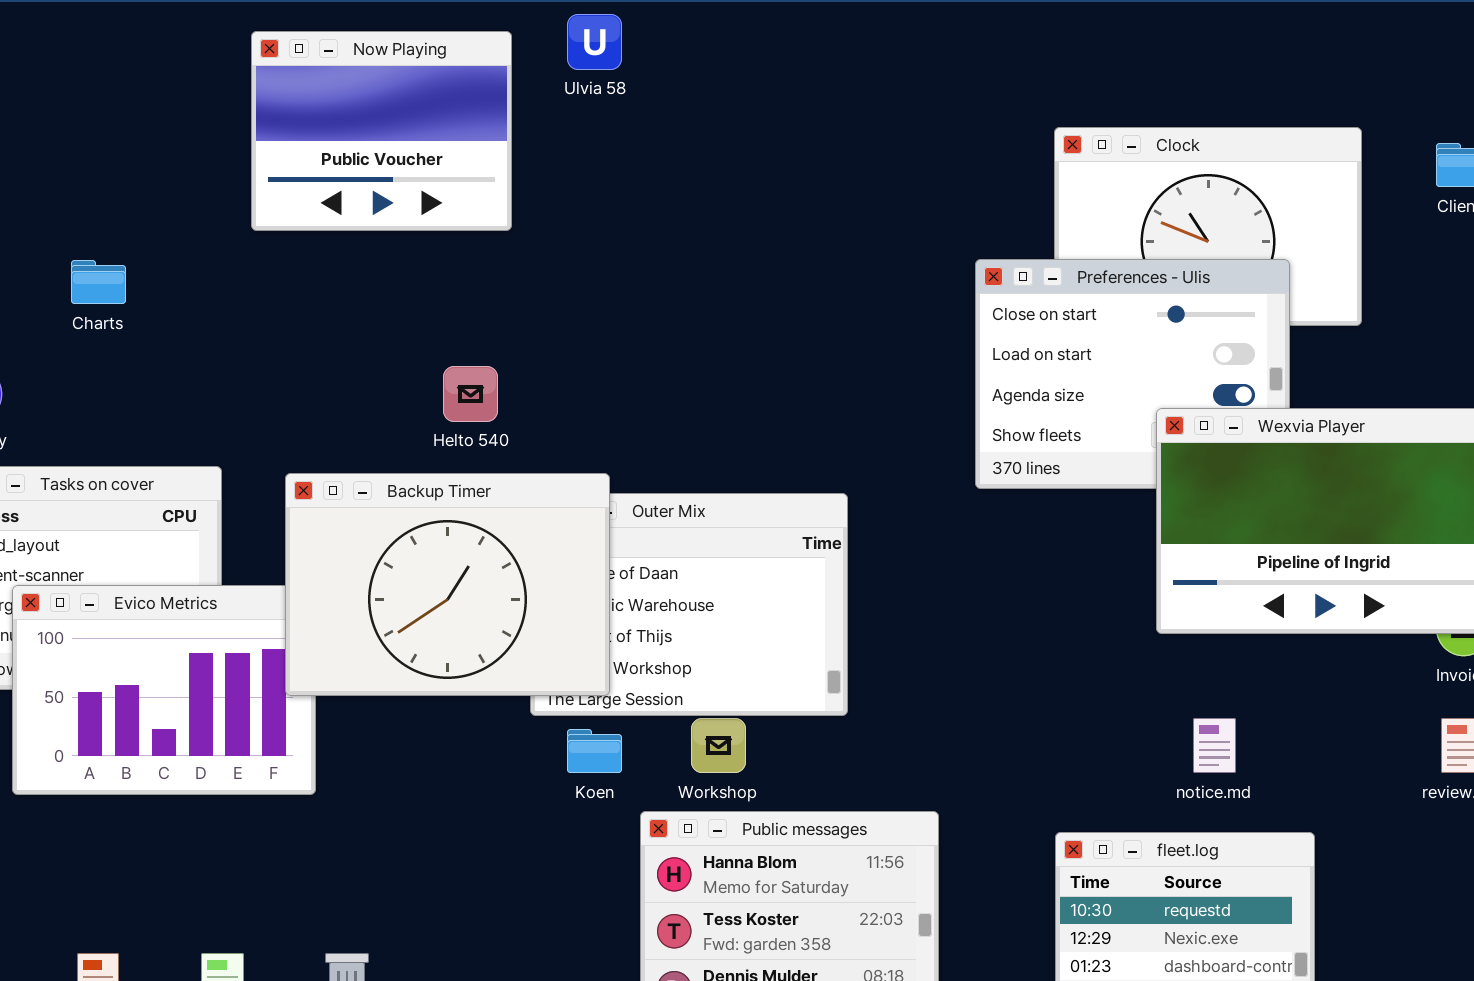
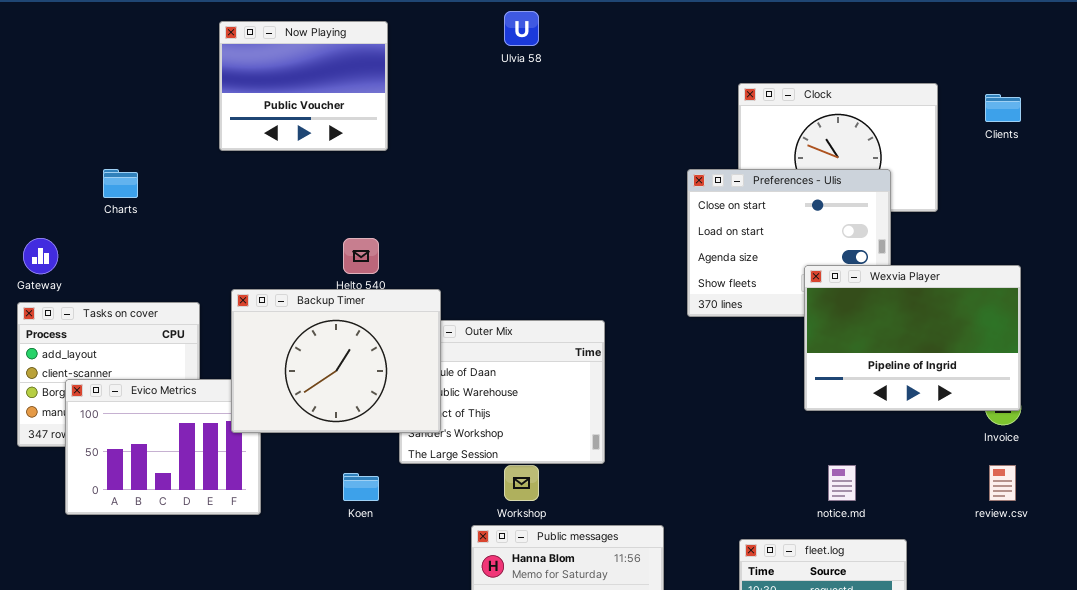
Ulvia 58: [567,14,622,70] -> [504,11,539,46], moved
Backup Timer: [285,473,610,696] -> [231,289,441,433], moved
Koen: [567,729,622,773] -> [343,473,379,501], moved

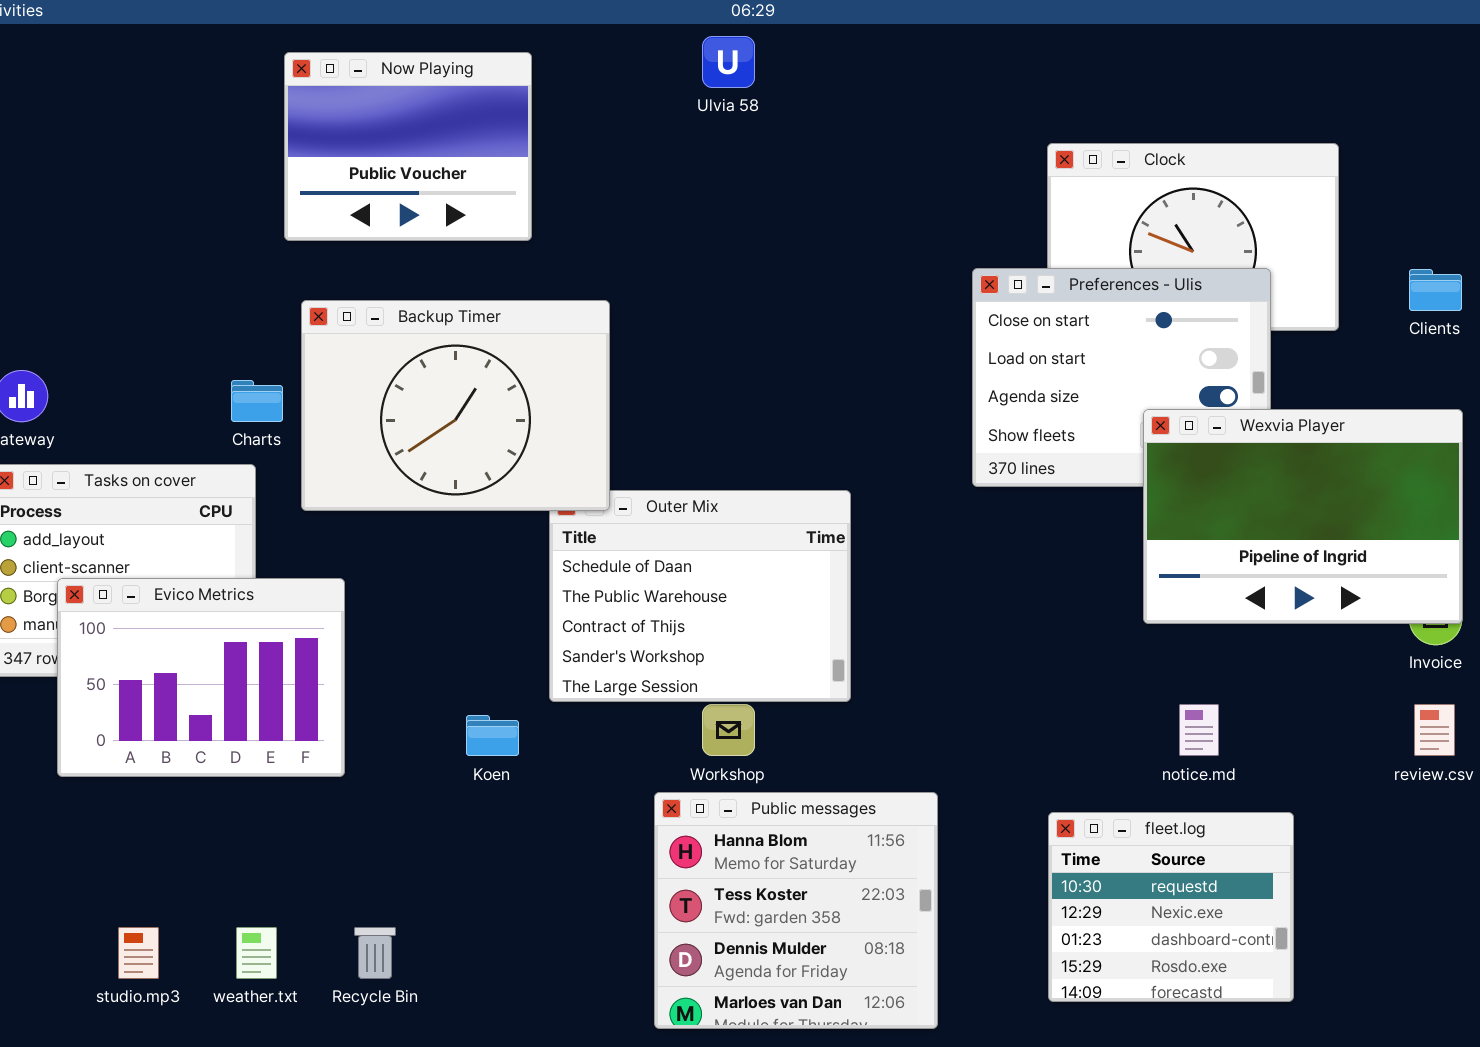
Clients: [985,94,1021,122] -> [1409,269,1462,311], moved
Charts: [103,169,138,198] -> [231,380,283,422], moved
Backup Timer: [231,289,441,433] -> [301,300,610,511], moved

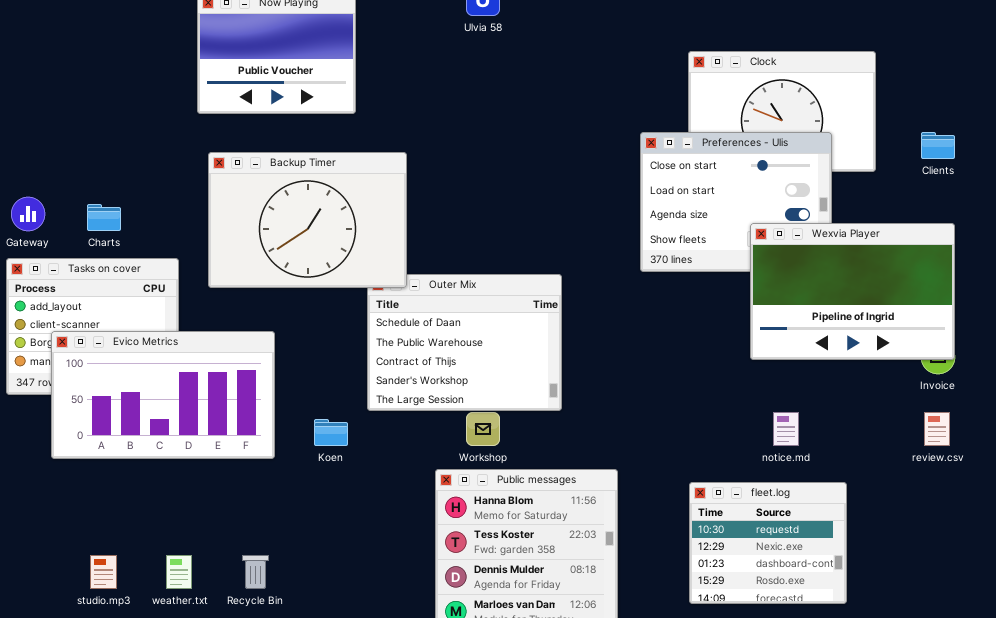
Charts: [231,380,283,422] -> [87,204,121,231], moved
Evico Metrics: [57,578,345,777] -> [51,331,275,459], resized

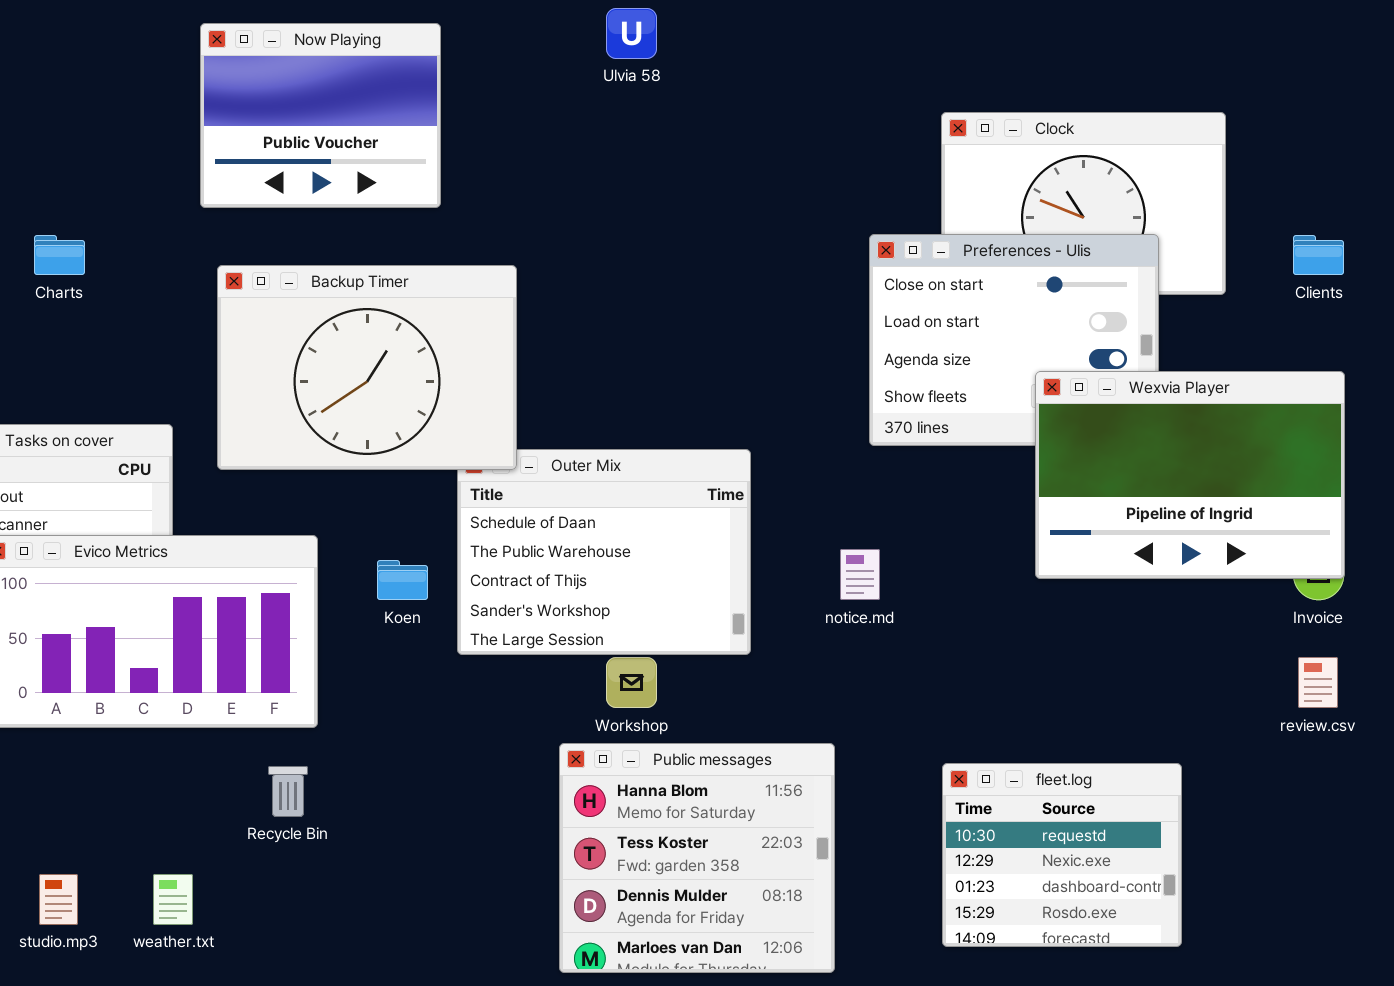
Charts: [87,204,121,231] -> [34,235,85,275], moved
notice.md: [773,412,799,446] -> [840,549,880,600], moved
Koen: [314,419,348,446] -> [377,560,428,600], moved
Recycle Bin: [242,555,269,589] -> [268,766,308,817], moved

